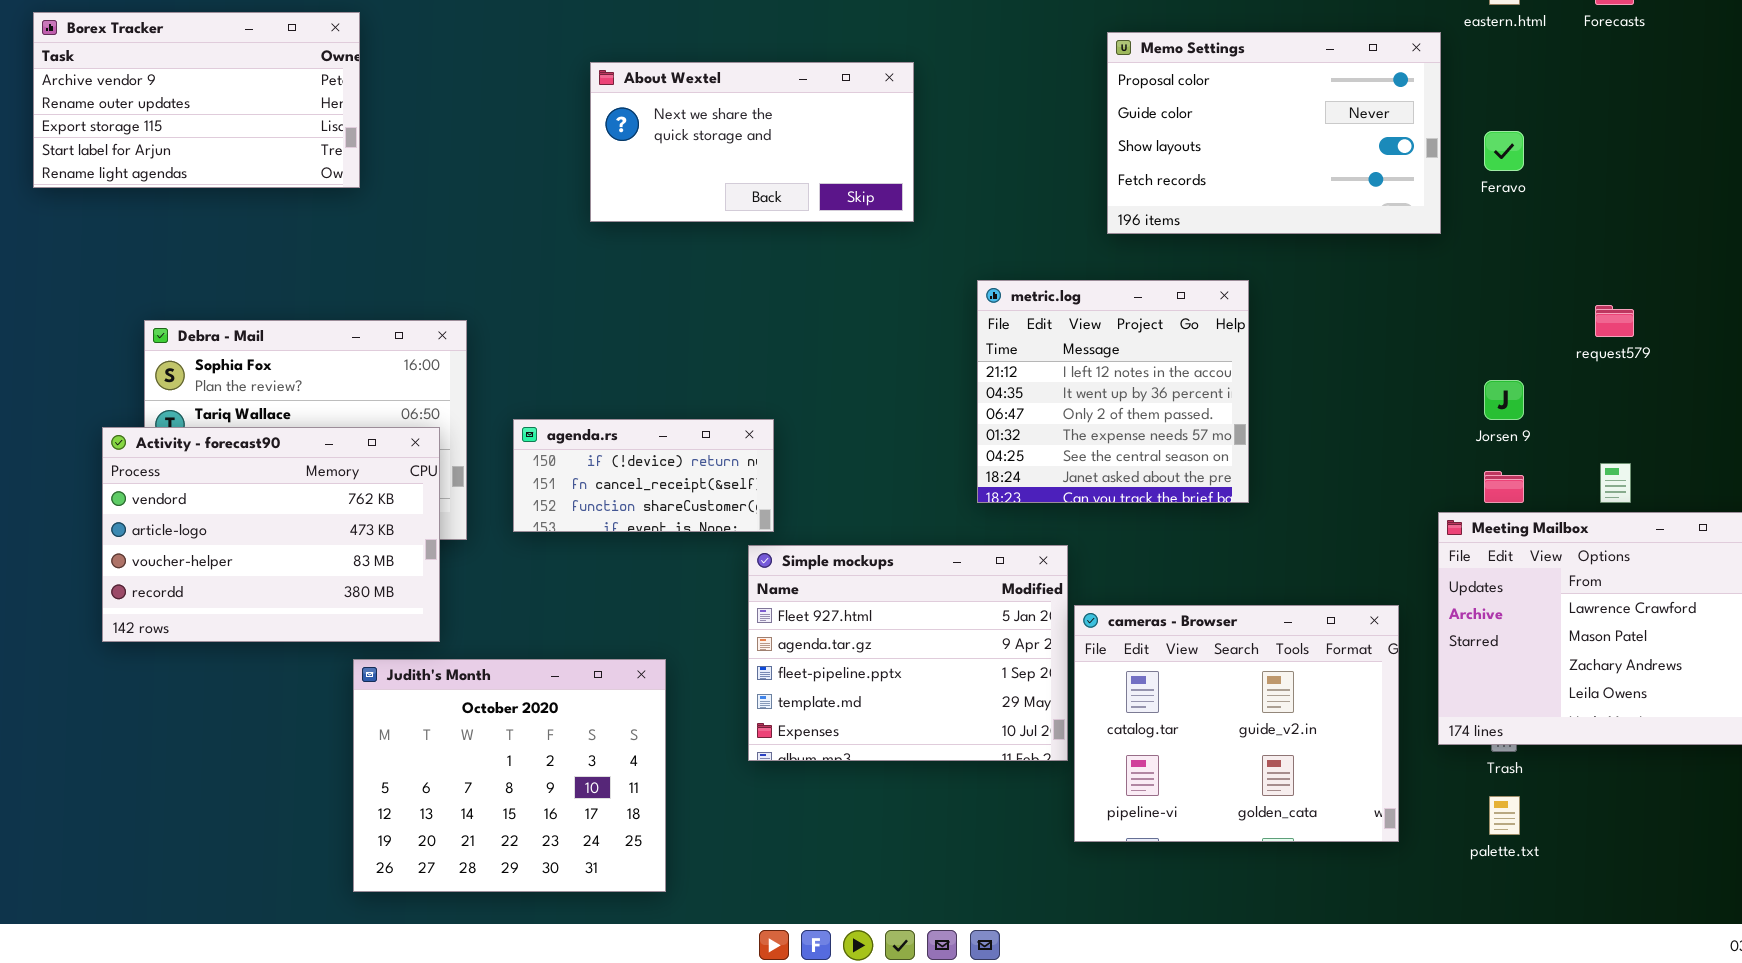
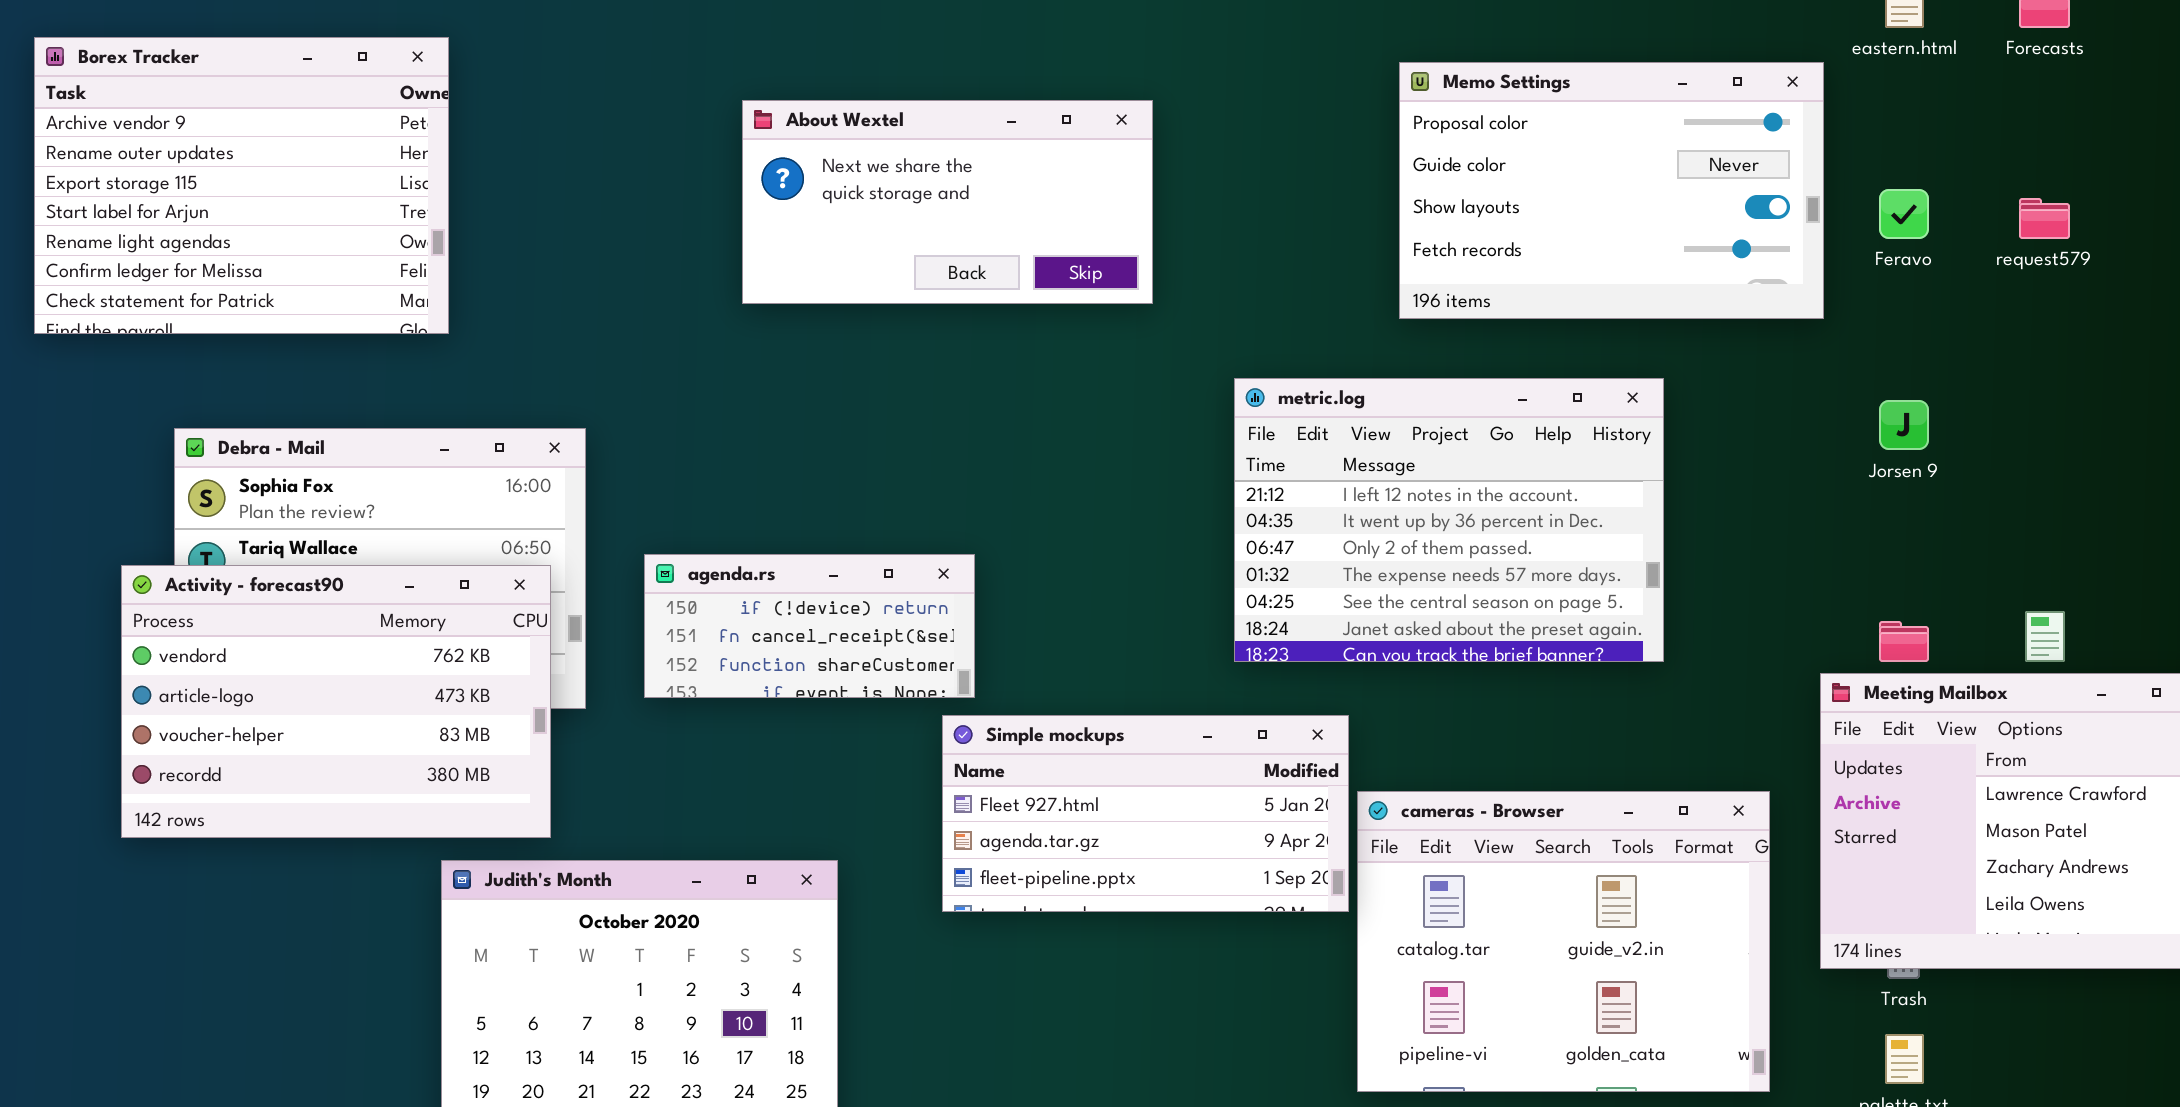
Borex Tracker: [33,12,360,188] -> [34,37,449,334], resized
metric.log: [977,280,1249,503] -> [1234,378,1664,662], resized
request579: [1595,305,1634,337] -> [2019,198,2070,239], moved
Jorsen 9: [1484,380,1524,420] -> [1879,400,1929,450], moved
Simple mockups: [748,545,1068,761] -> [942,715,1349,912], resized

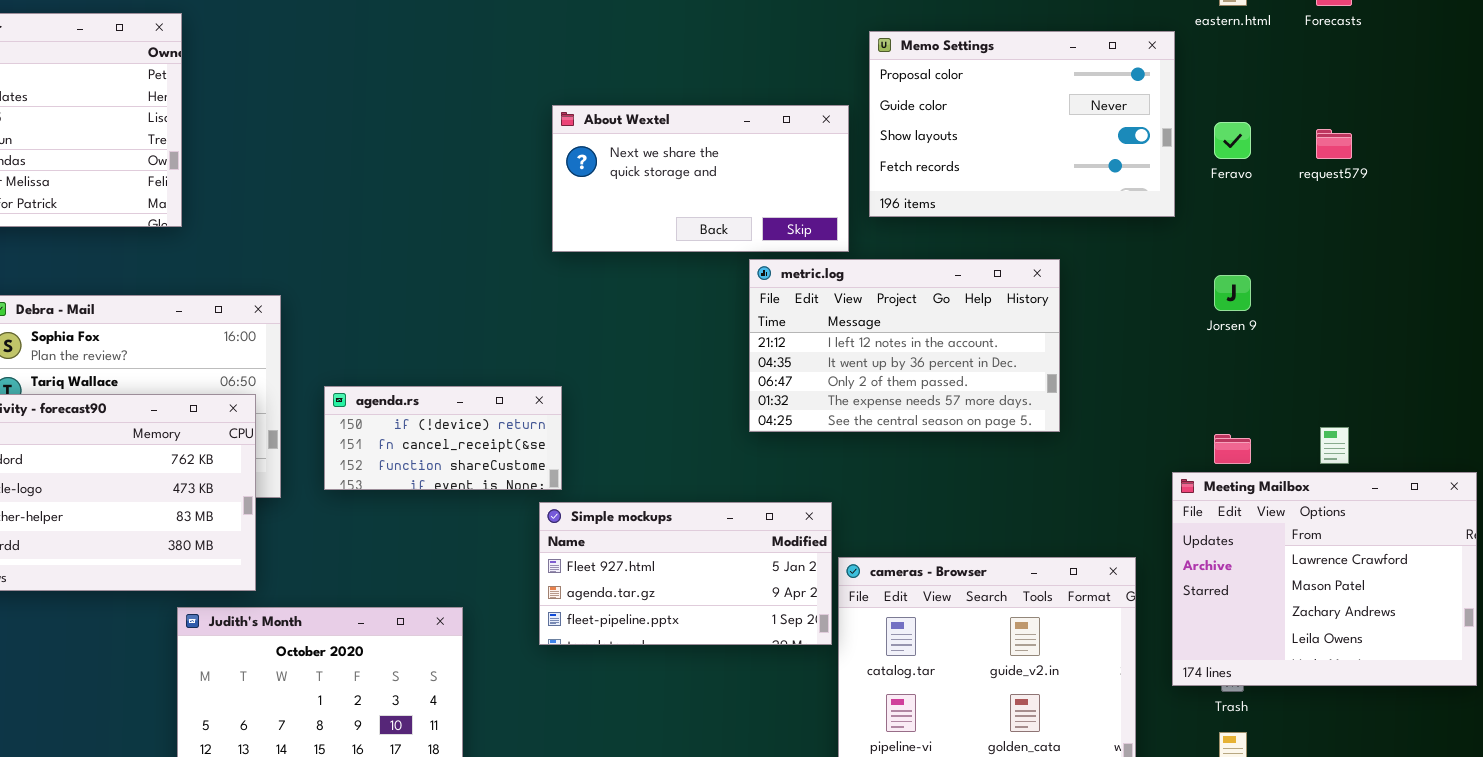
About Wextel: [742,100,1153,304] -> [552,105,849,252], moved
metric.log: [1234,378,1664,662] -> [749,259,1060,432], resized

